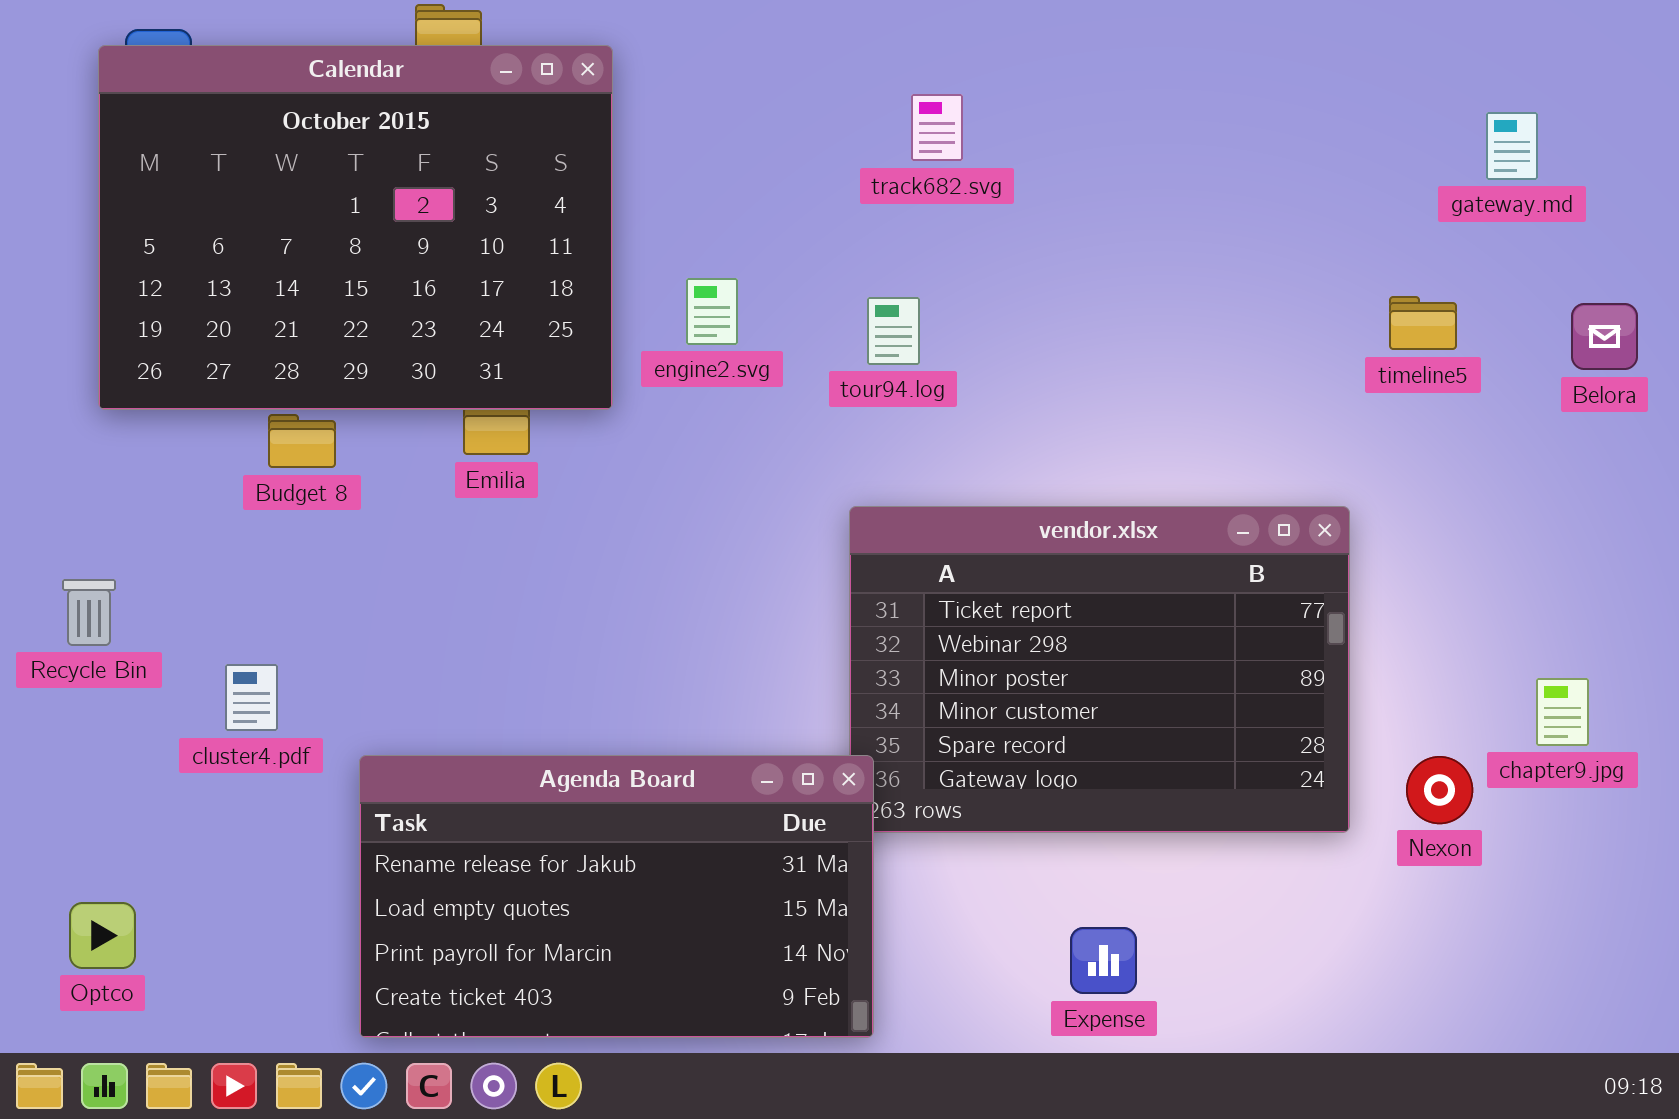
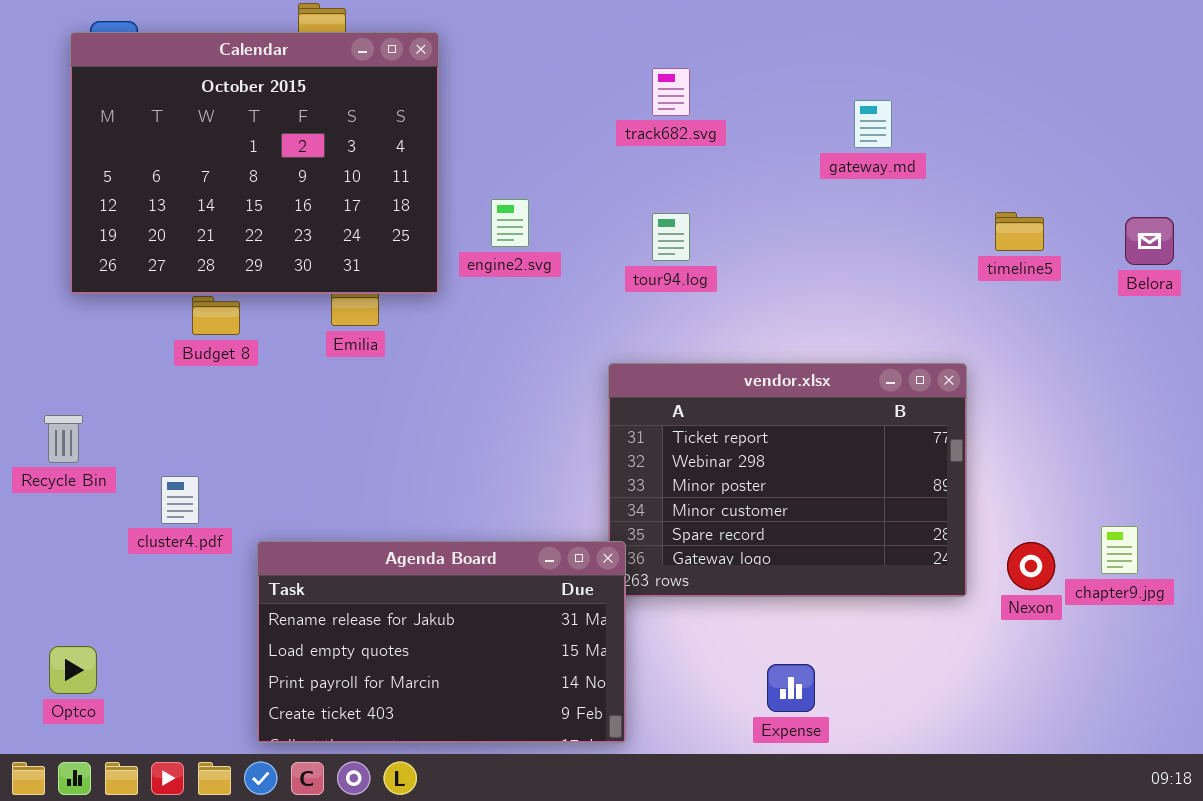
gateway.md: [1486,112,1538,180] -> [854,100,892,148], moved
tour94.log: [867,297,920,365] -> [652,213,690,261], moved
chapter9.jpg: [1536,678,1589,746] -> [1101,526,1138,574], moved

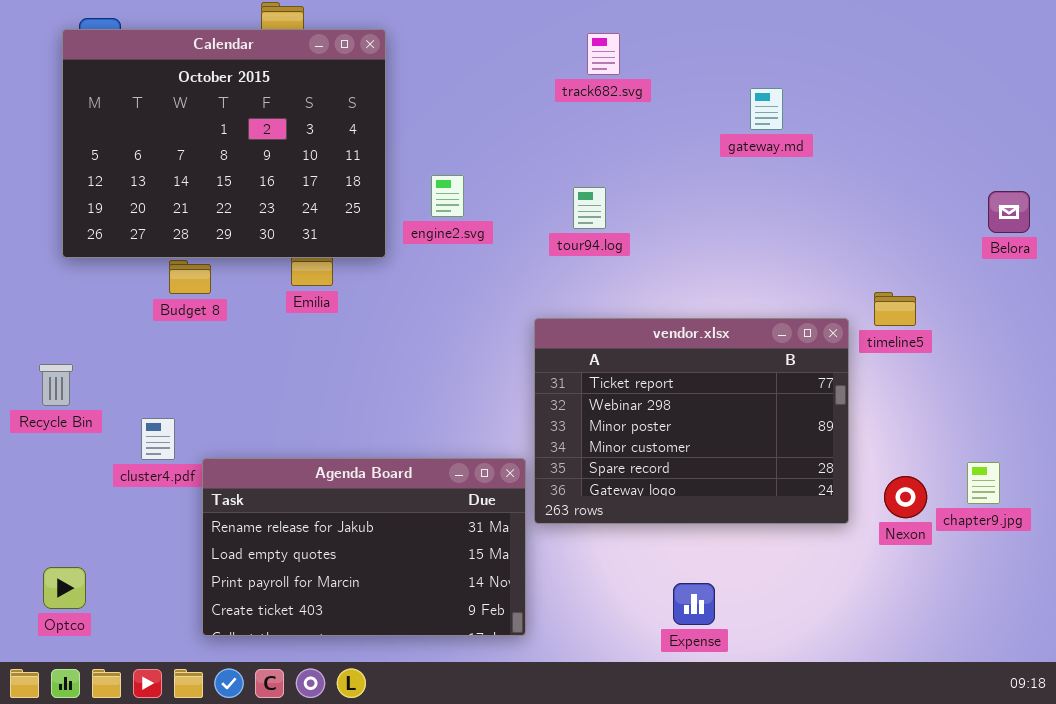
track682.svg: [652,68,690,116] -> [587,33,620,75], moved
timeline5: [995,212,1044,251] -> [874,292,916,326], moved
Agenda Board: [257,541,626,743] -> [202,458,526,636], moved

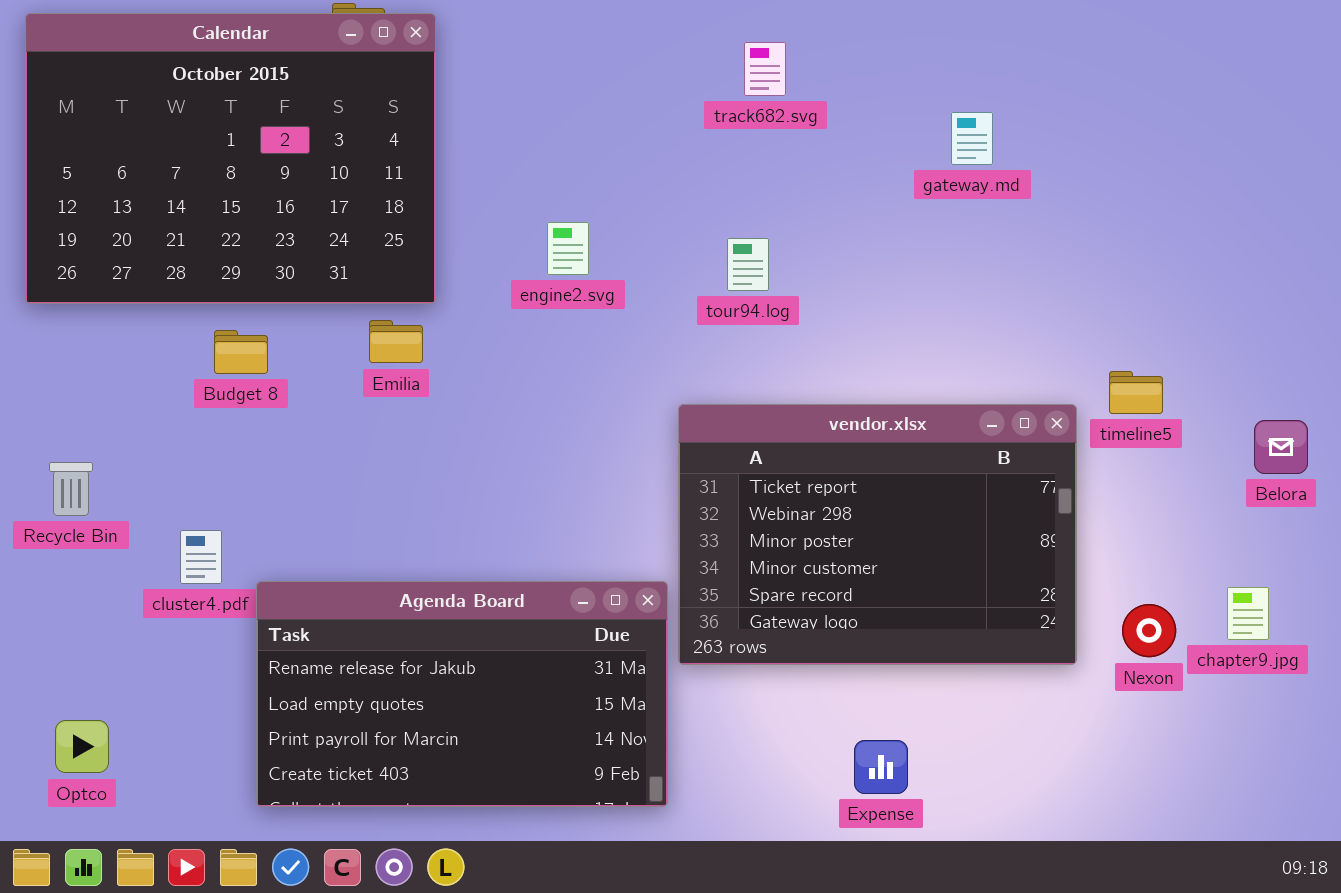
Calendar: [62,29,386,258] -> [25,13,436,304], moved
Belora: [988,191,1030,233] -> [1254,420,1308,474], moved

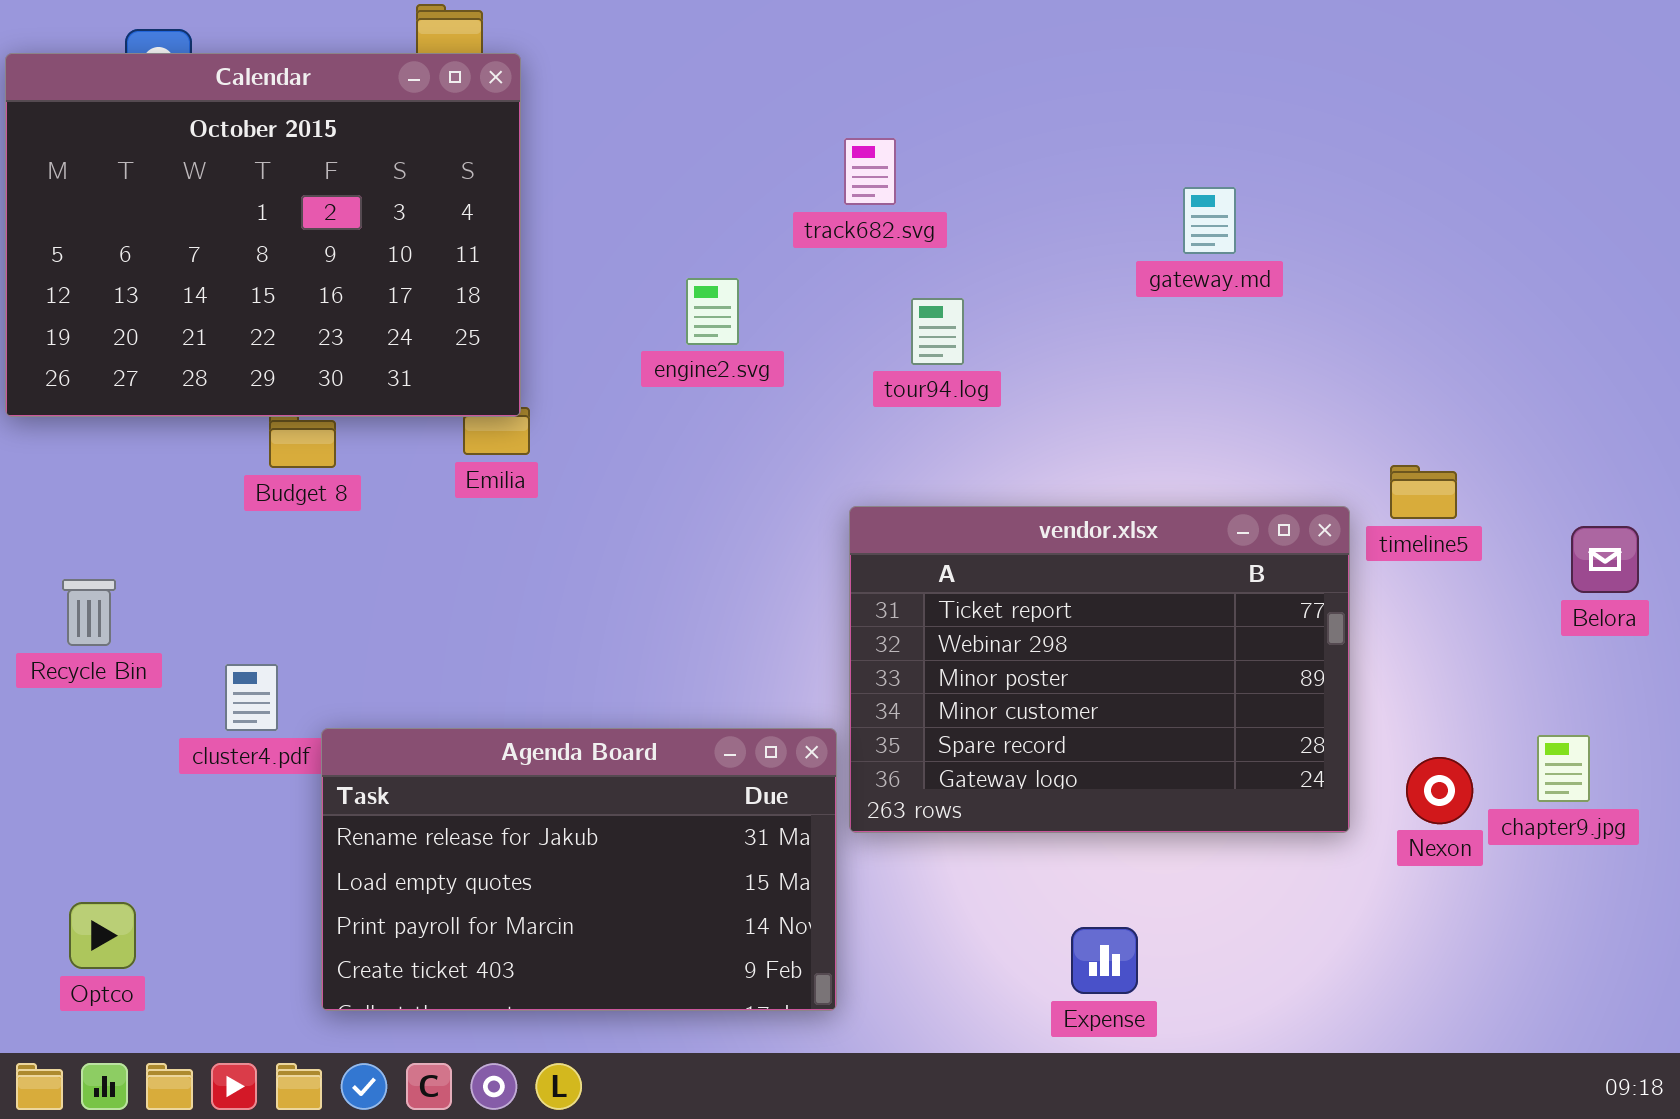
Calendar: [25,13,436,304] -> [5,53,521,417], moved
track682.svg: [744,42,786,96] -> [844,138,896,205], moved
gateway.md: [951,112,993,165] -> [1183,187,1236,254], moved

